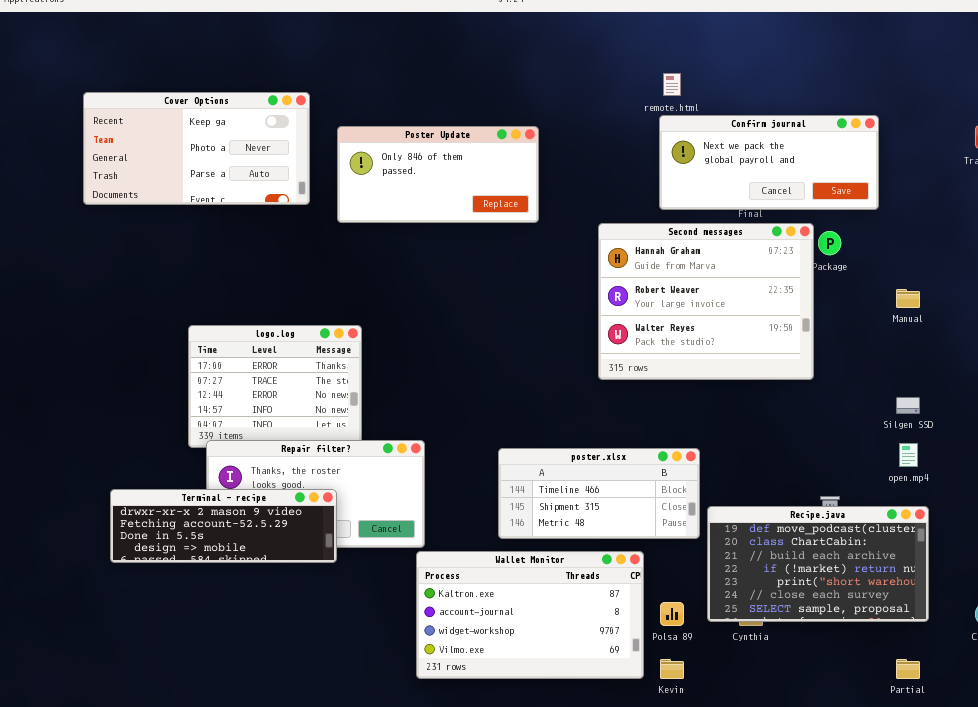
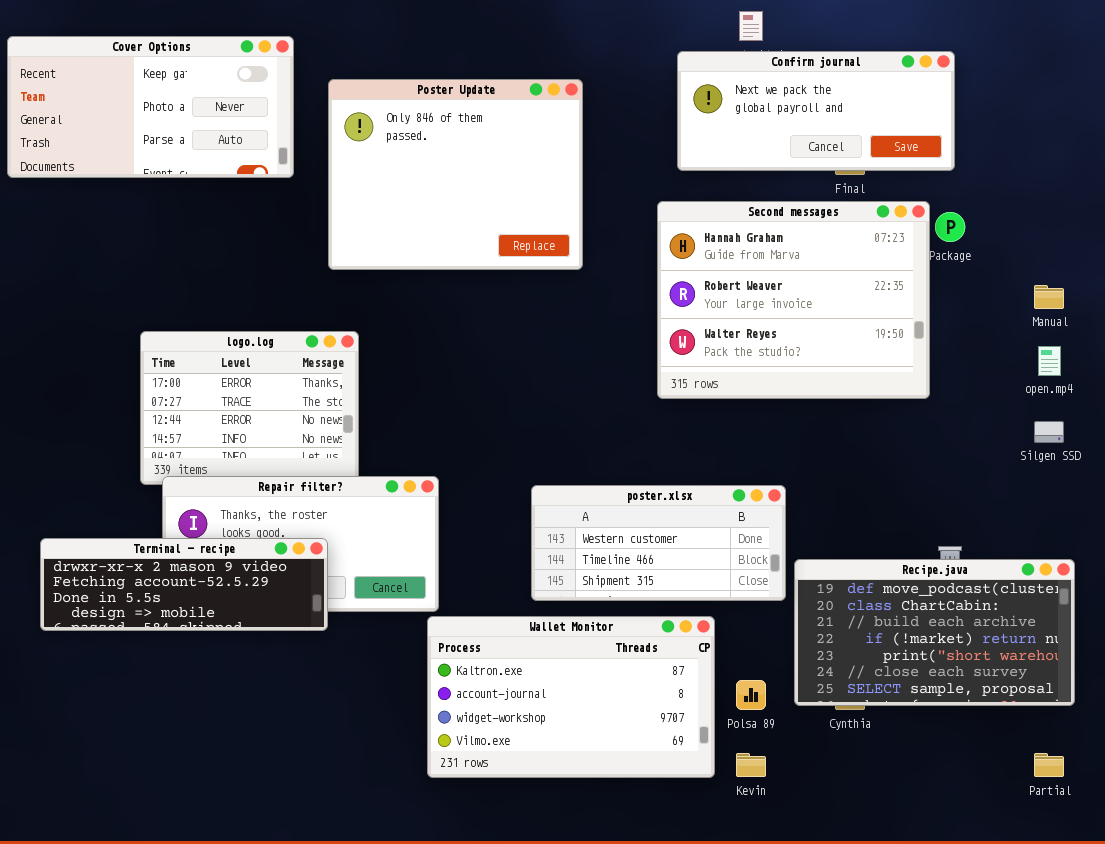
Confirm journal: [659,115,879,210] -> [677,51,955,171], moved
Poster Update: [337,126,539,223] -> [328,79,583,270], resized
open.mp4: [899,443,918,467] -> [1038,346,1061,376], moved
poster.xlsx: [498,448,700,539] -> [531,485,786,601], scrolled up 1 row

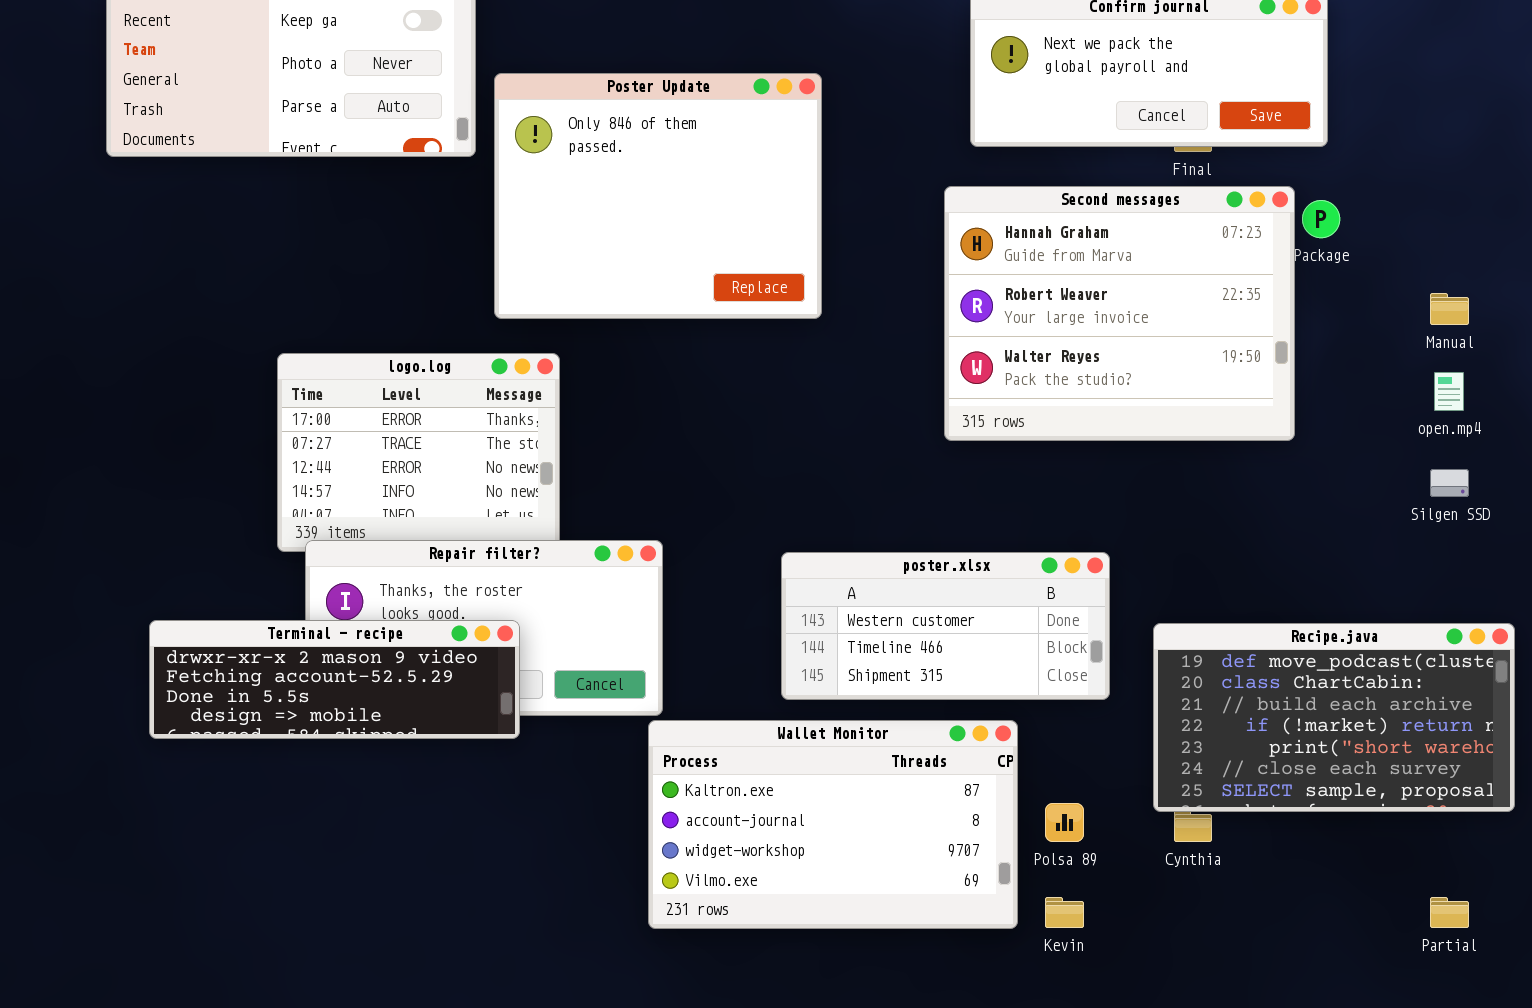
Poster Update: [328,79,583,270] -> [494,73,822,319], moved
Recipe.java: [794,559,1075,706] -> [1153,623,1515,812], moved

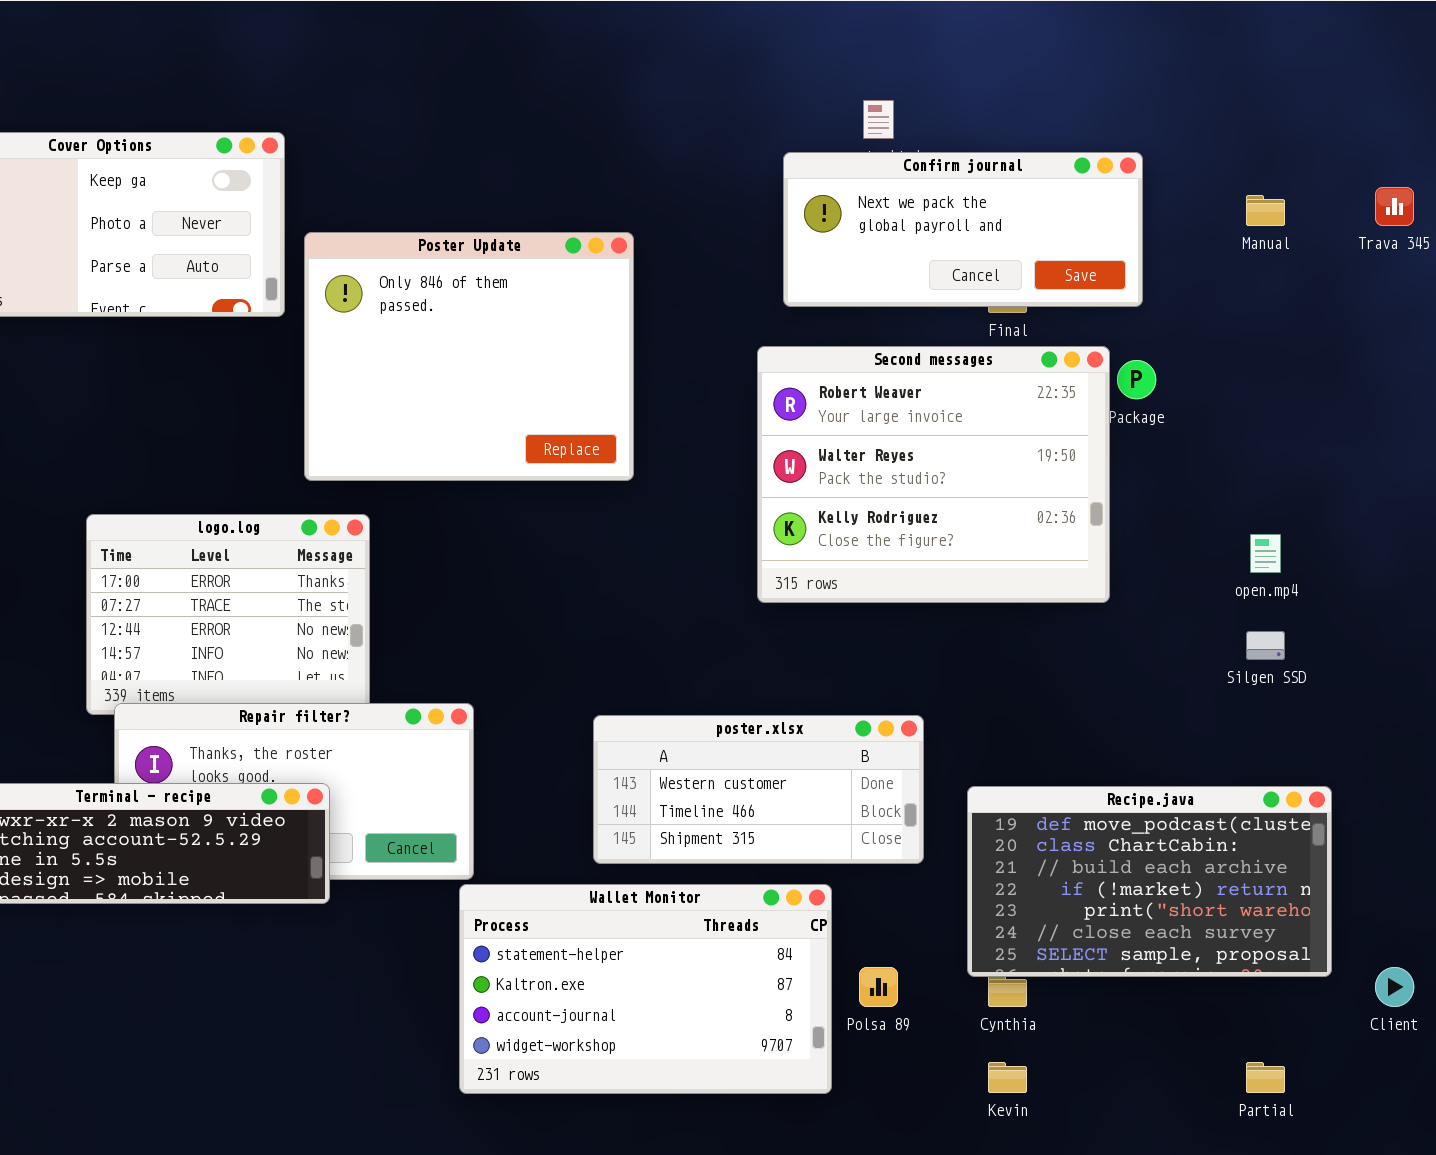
Second messages: [944,186,1295,441] -> [757,346,1110,603], scrolled down 1 row
Manual: [1430,293,1469,325] -> [1246,195,1285,226], moved
Wallet Monitor: [648,720,1018,929] -> [459,884,832,1094], scrolled up 1 row
Kevin: [1045,897,1084,928] -> [988,1062,1027,1093], moved

